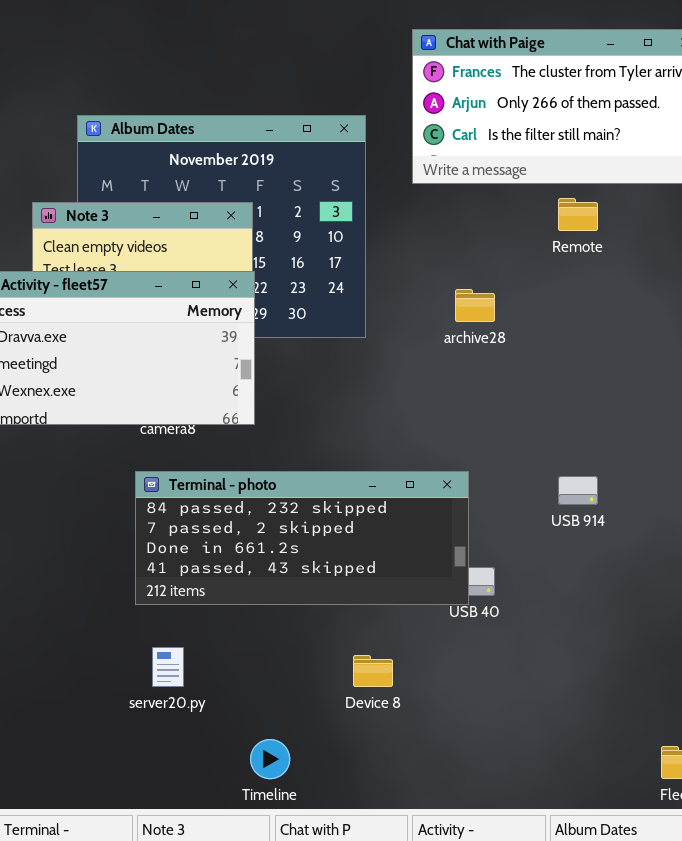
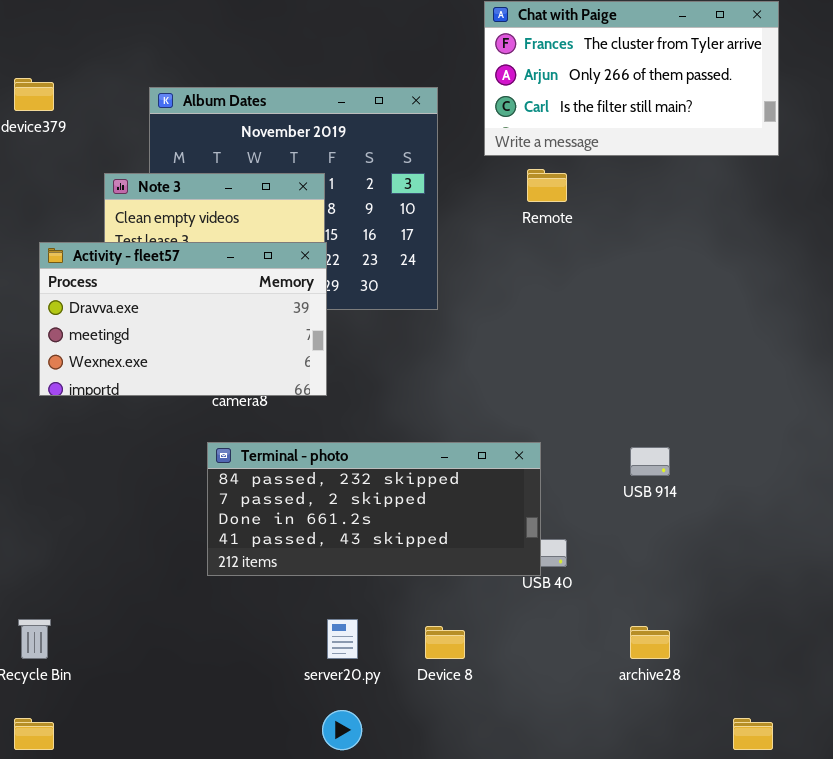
Remote: [558,198,598,231] -> [527,169,567,202], moved
archive28: [455,289,495,322] -> [630,626,670,659], moved
server20.py: [152,647,184,687] -> [327,619,358,659], moved

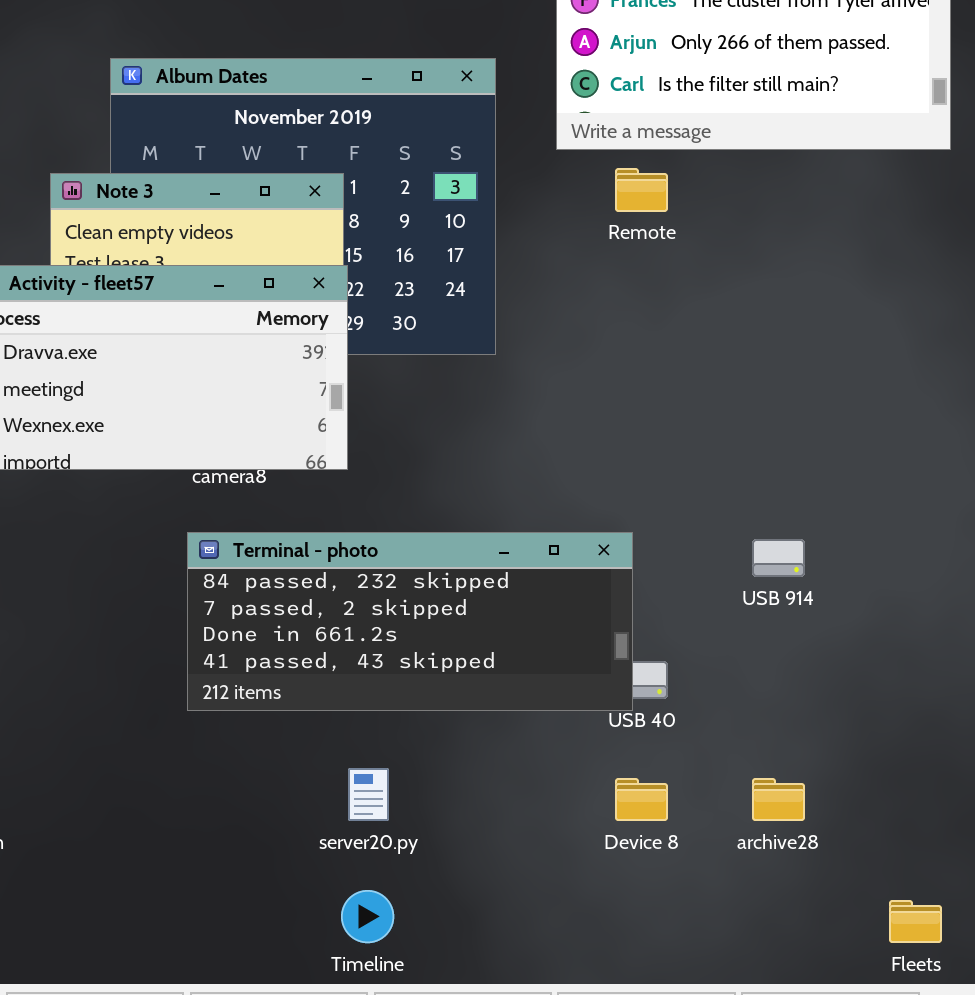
Device 8: [425,626,465,659] -> [615,778,668,821], moved

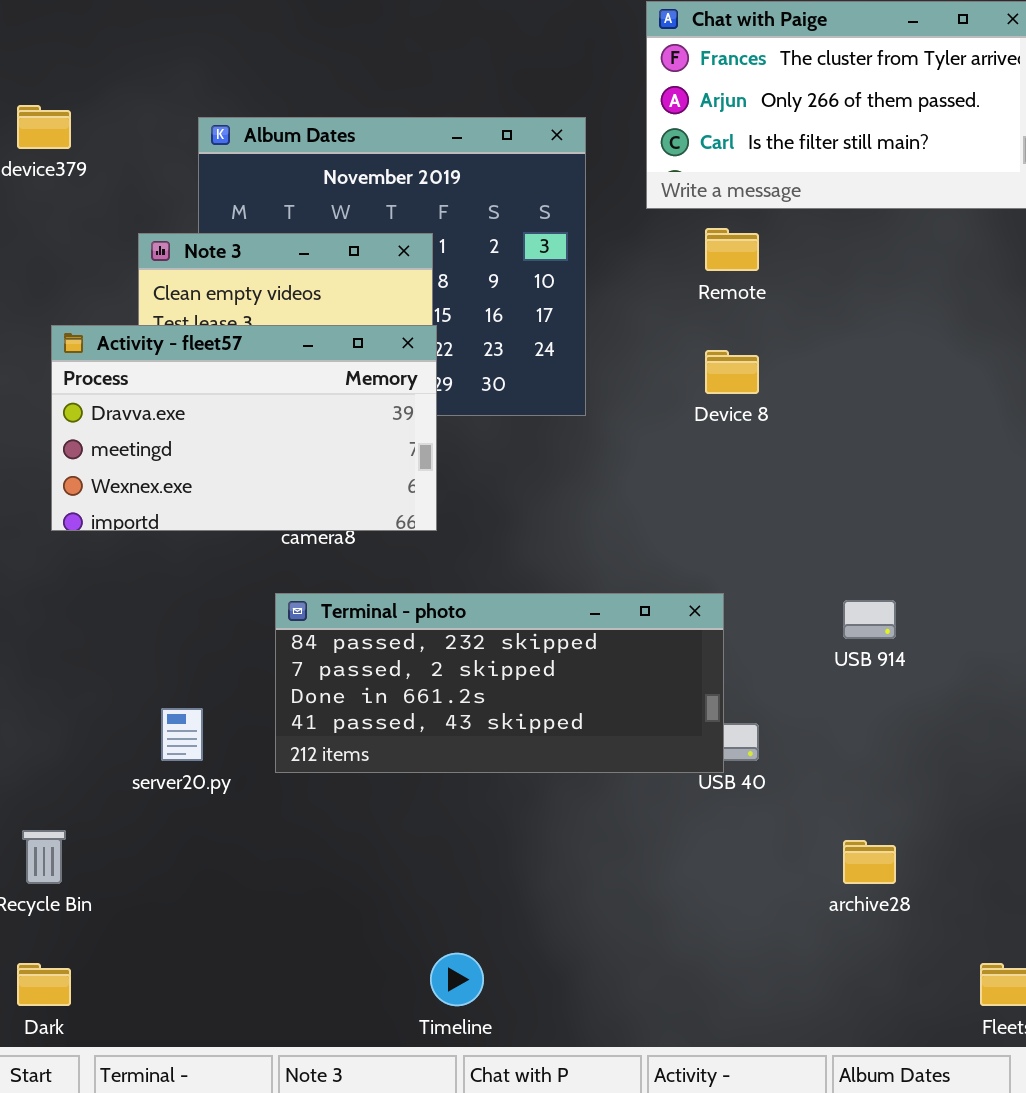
server20.py: [348,768,389,821] -> [161,708,203,761], moved
Device 8: [615,778,668,821] -> [705,350,759,394], moved

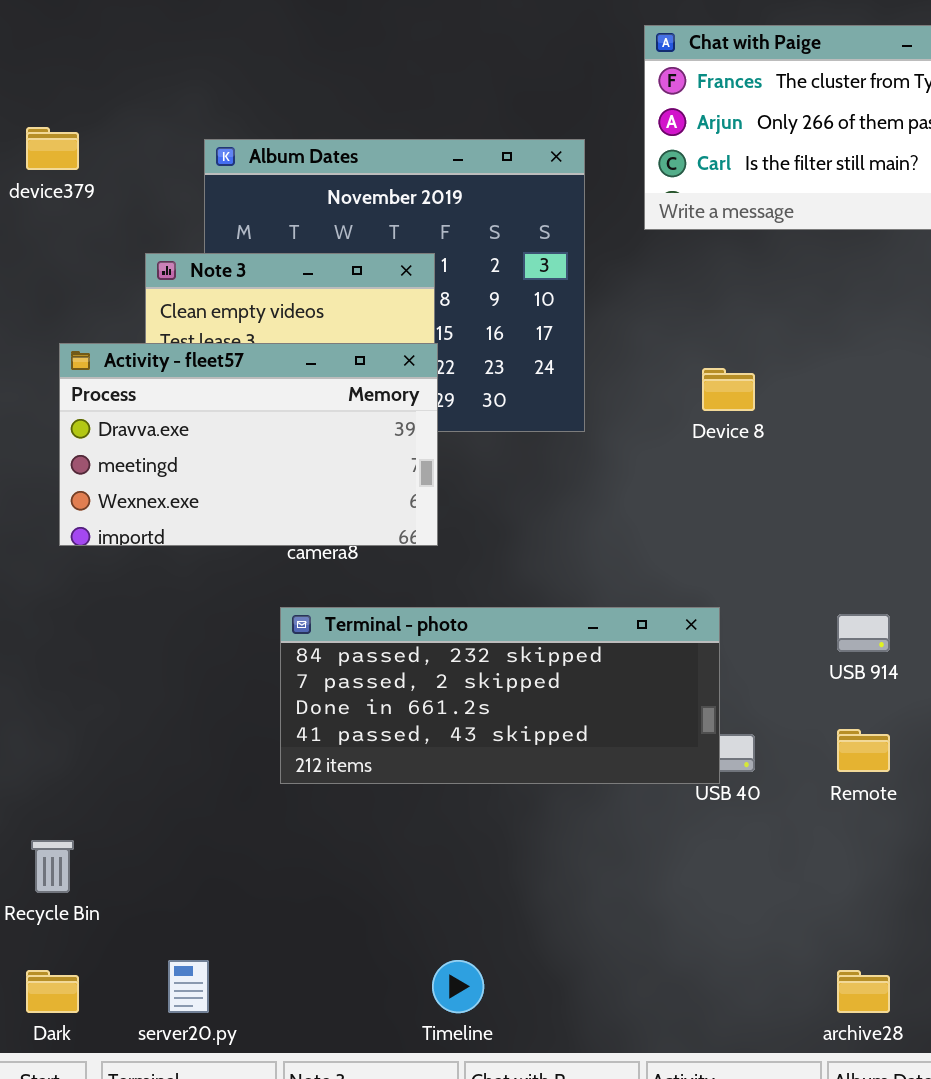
Remote: [705,228,759,271] -> [837,729,890,772], moved
server20.py: [161,708,203,761] -> [168,960,209,1013], moved
archive28: [843,840,896,884] -> [837,970,890,1013], moved

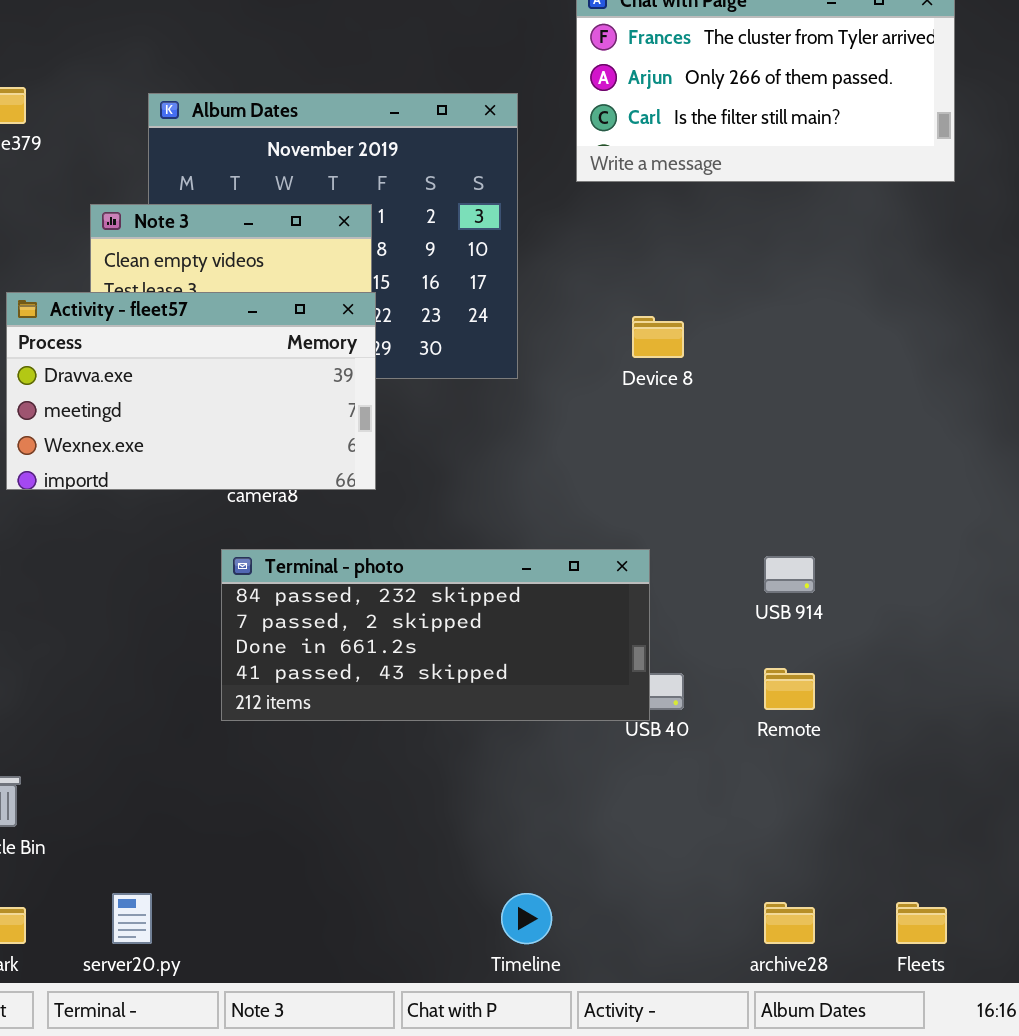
Timeline: [432,960,484,1013] -> [501,893,552,944], moved

